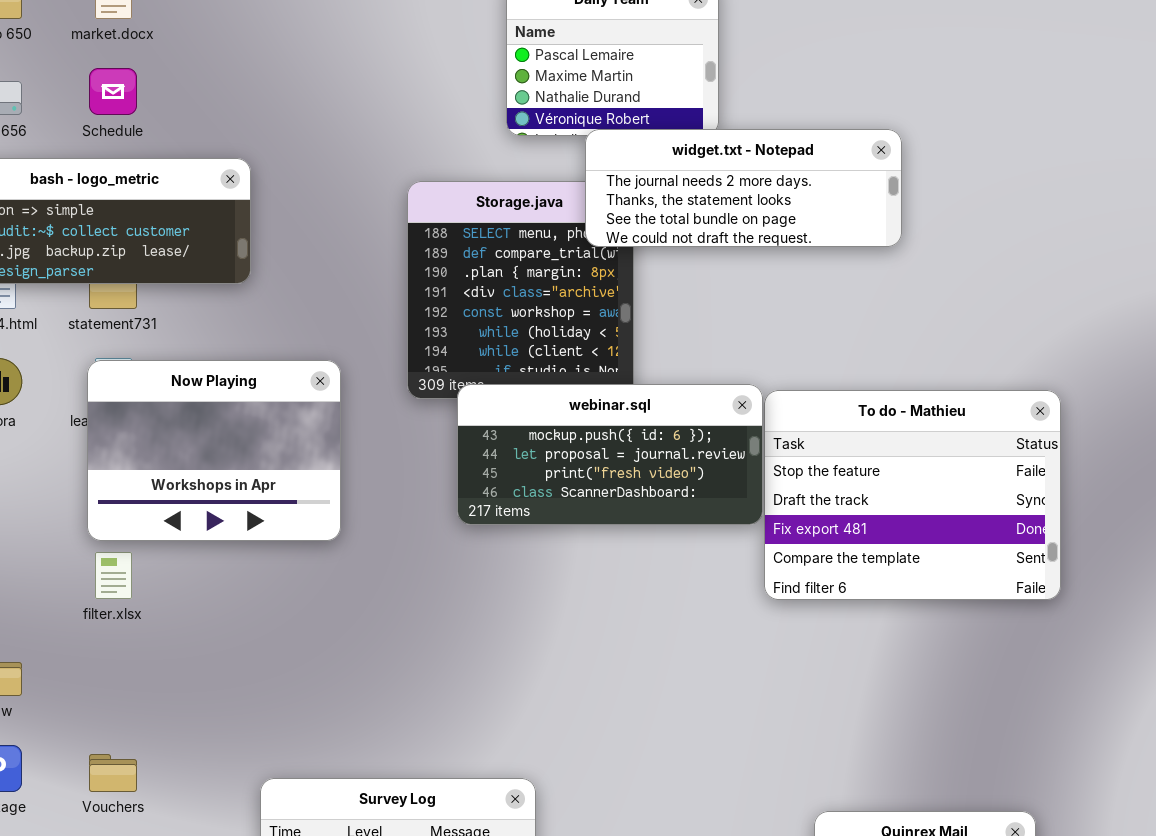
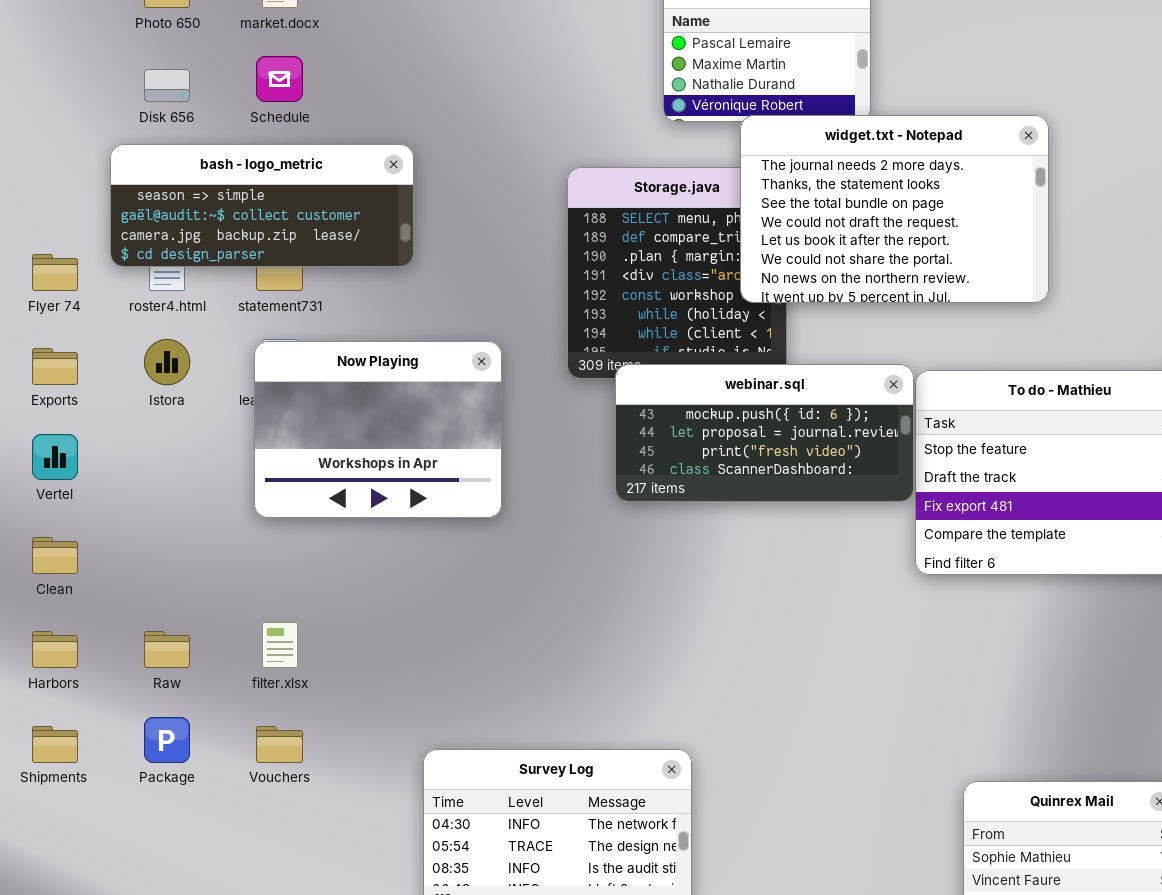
widget.txt - Notepad: [585,129,902,247] -> [740,115,1049,303], resized
filter.xlsx: [95,552,132,599] -> [262,622,298,668], moved

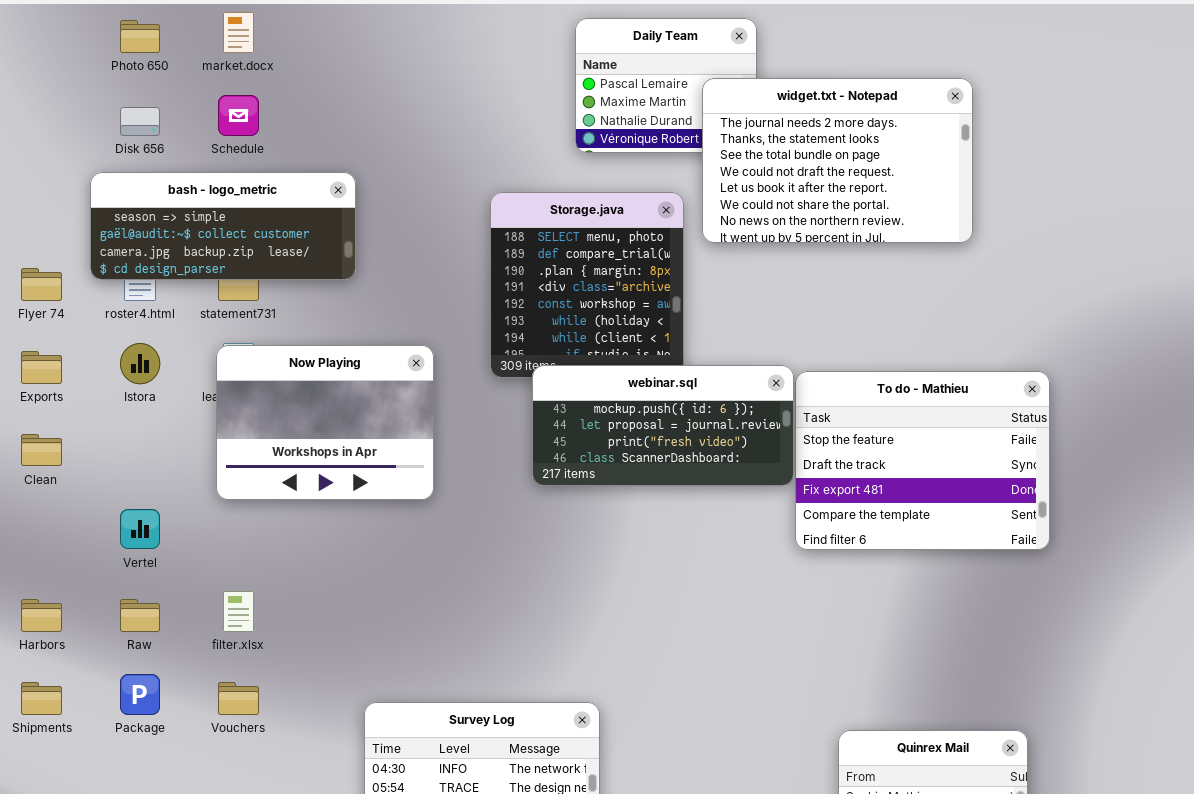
widget.txt - Notepad: [740,115,1049,303] -> [702,78,973,243], moved
Vertel: [32,434,78,480] -> [120,509,160,549], moved
Clean: [32,537,78,574] -> [21,434,62,466], moved

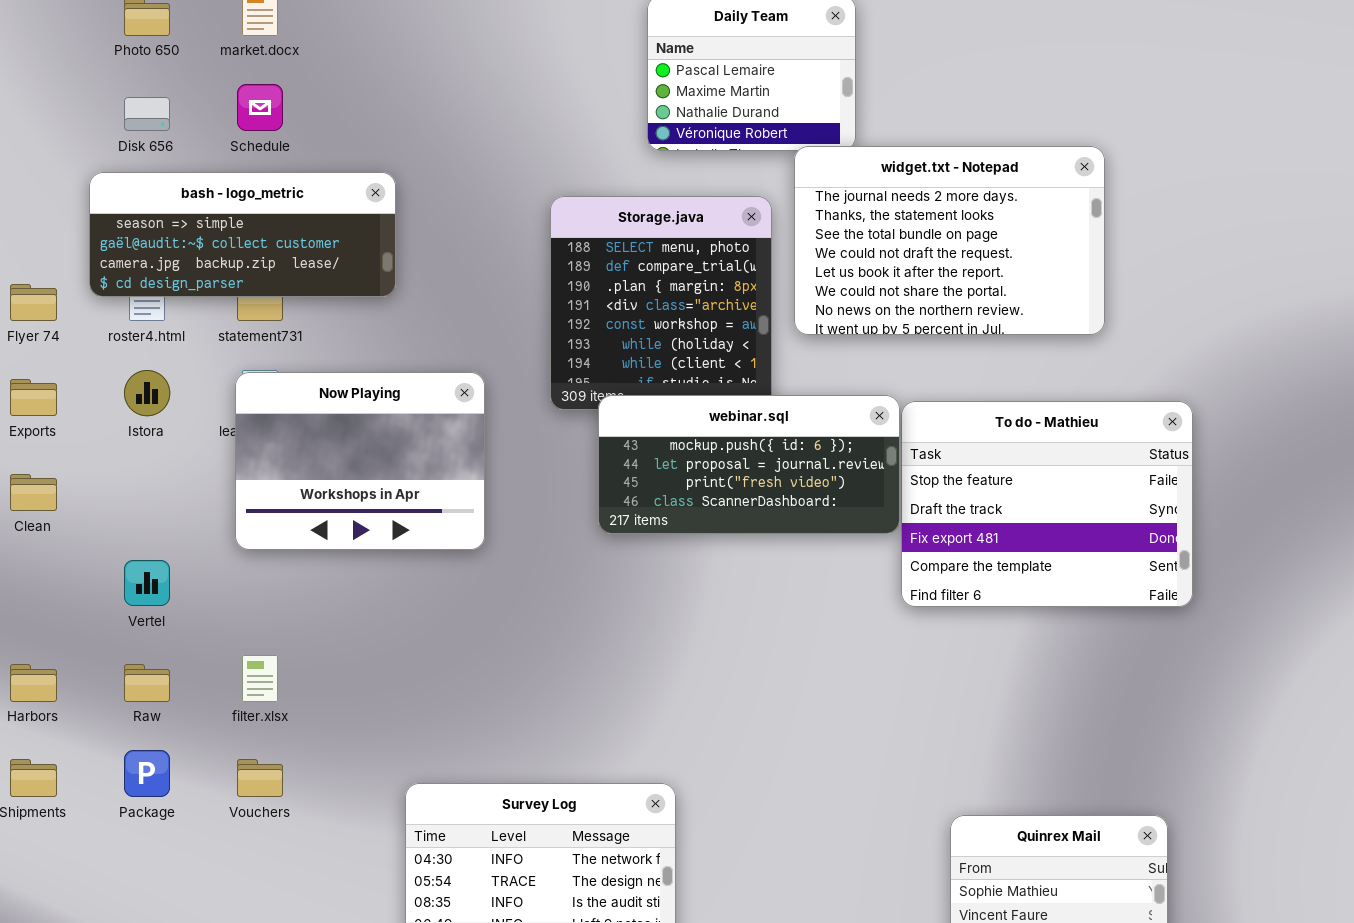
widget.txt - Notepad: [702,78,973,243] -> [794,146,1105,335], moved

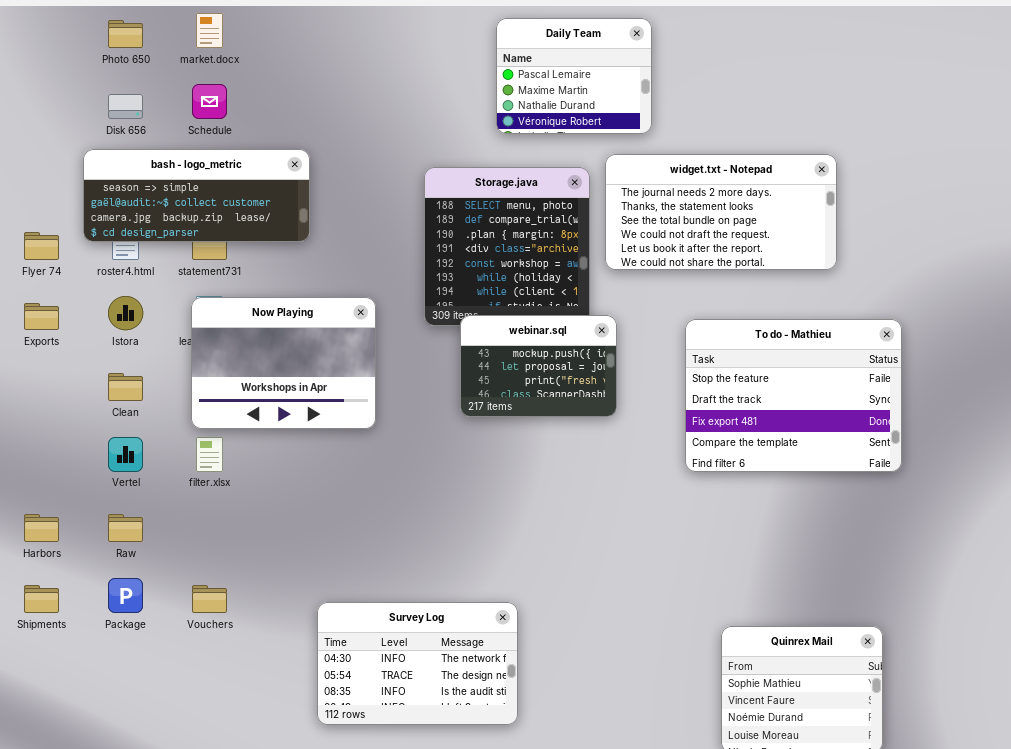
widget.txt - Notepad: [794,146,1105,335] -> [605,154,837,270], resized
webinar.sql: [598,395,900,534] -> [460,315,617,417], resized
Clean: [10,474,57,511] -> [108,373,143,401], moved
filter.xlsx: [242,655,278,702] -> [196,437,223,472], moved

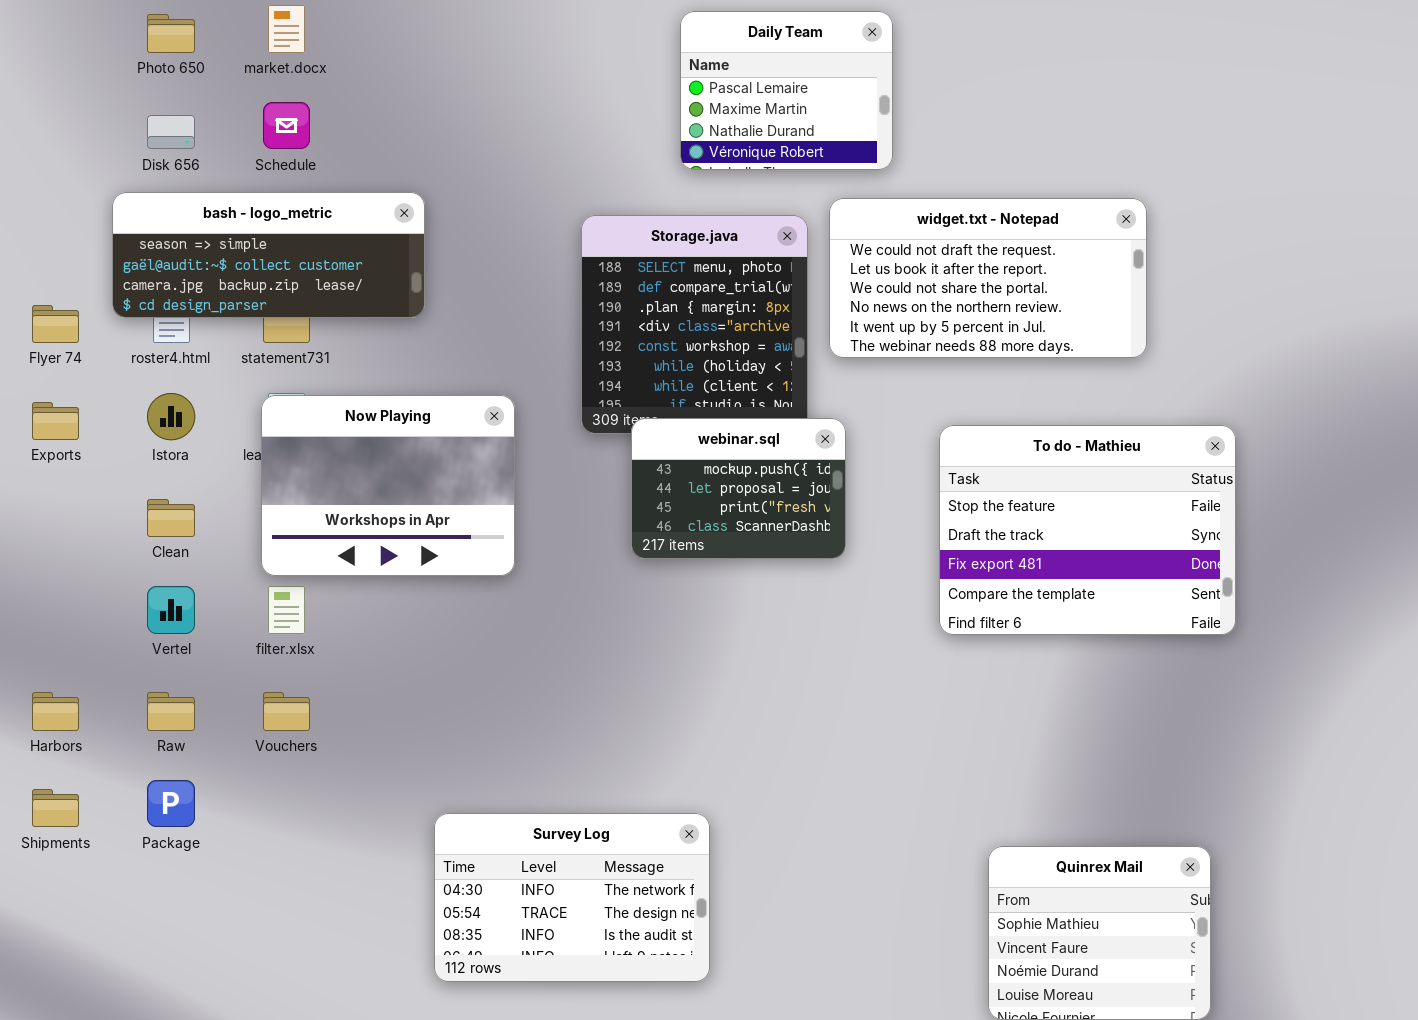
widget.txt - Notepad: [605,154,837,270] -> [829,198,1147,358], scrolled down 3 rows
Vouchers: [192,585,227,613] -> [263,692,310,731], moved

